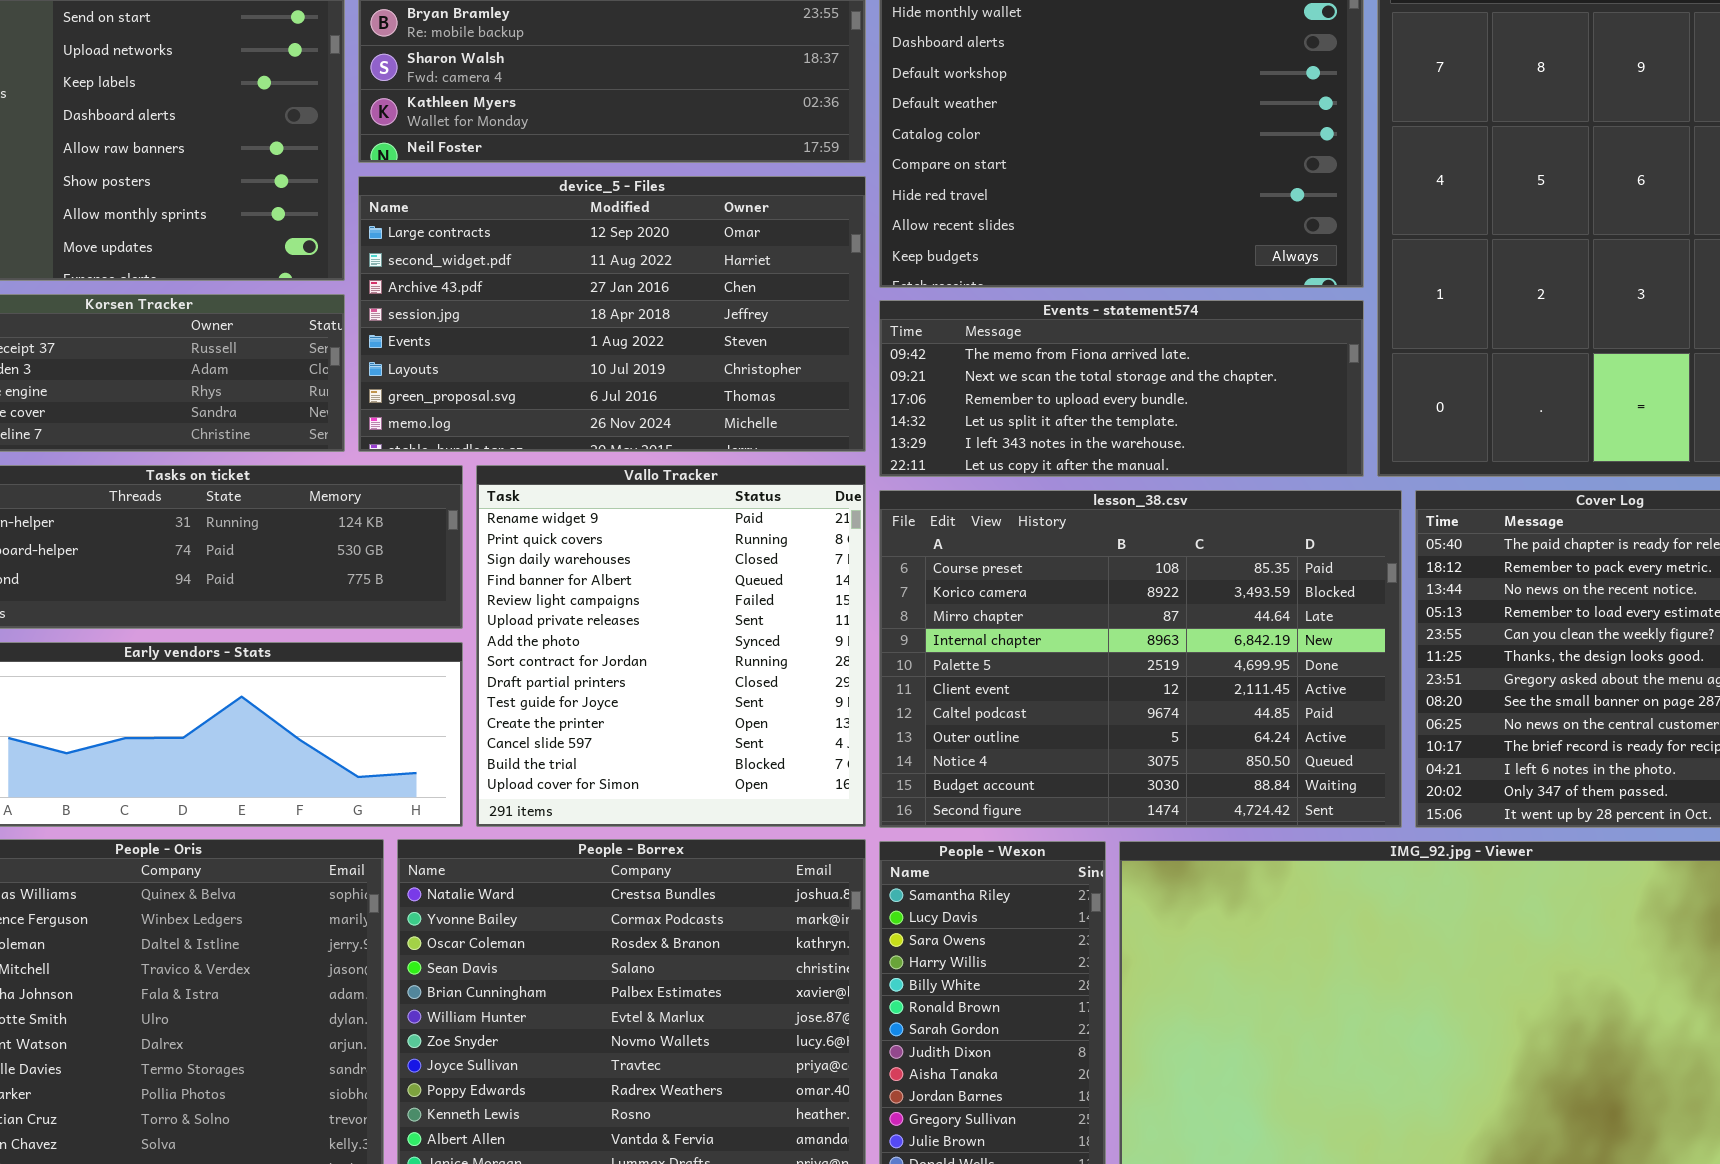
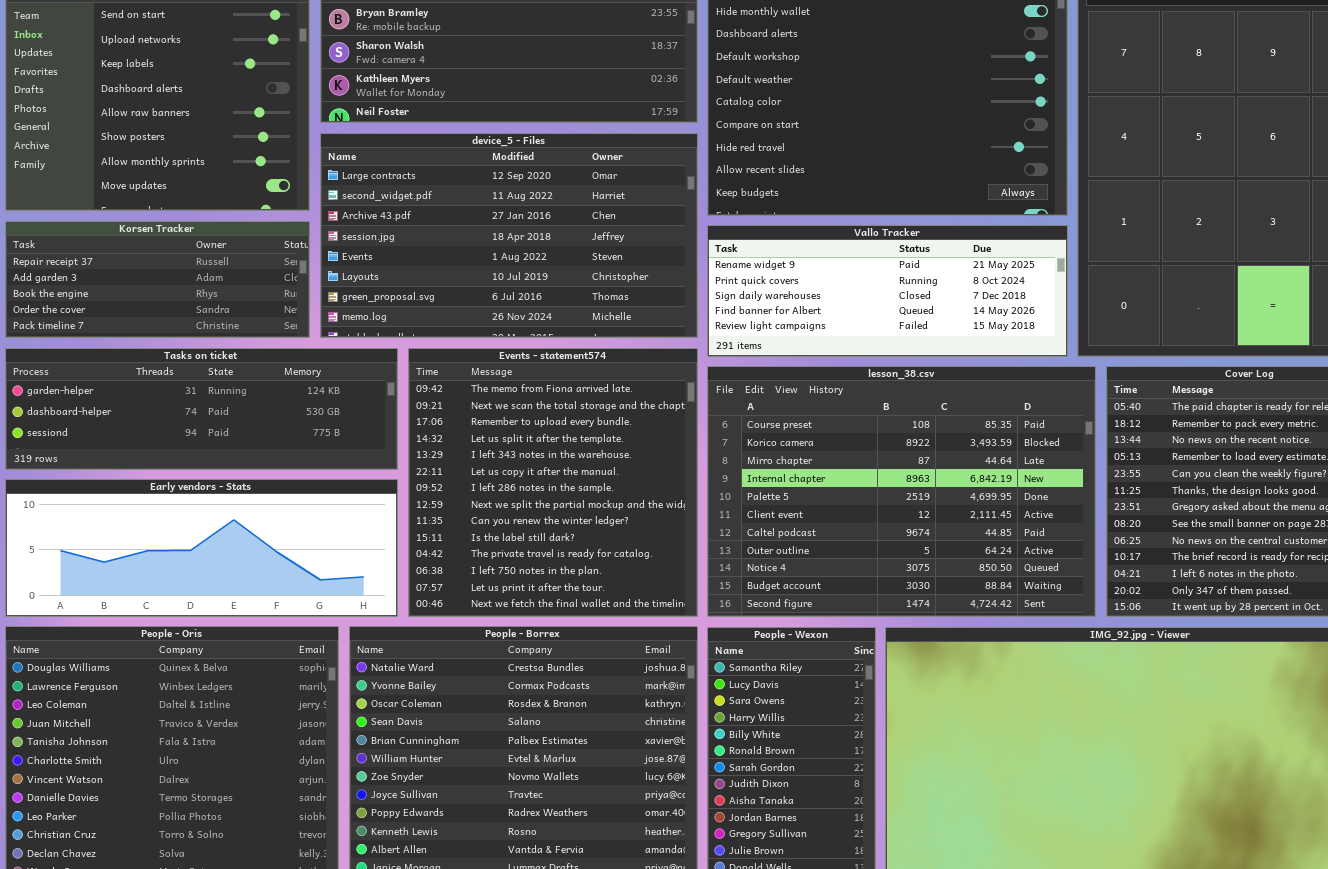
Events - statement574: [879,300,1364,477] -> [408,348,698,617], moved, resized
Vallo Tracker: [476,465,866,827] -> [707,225,1068,357], moved, resized

